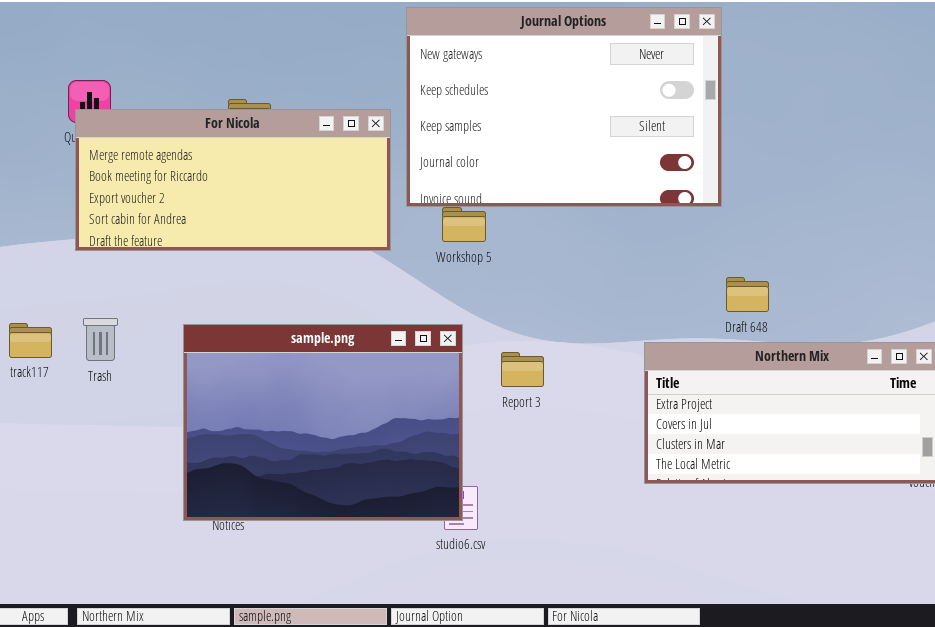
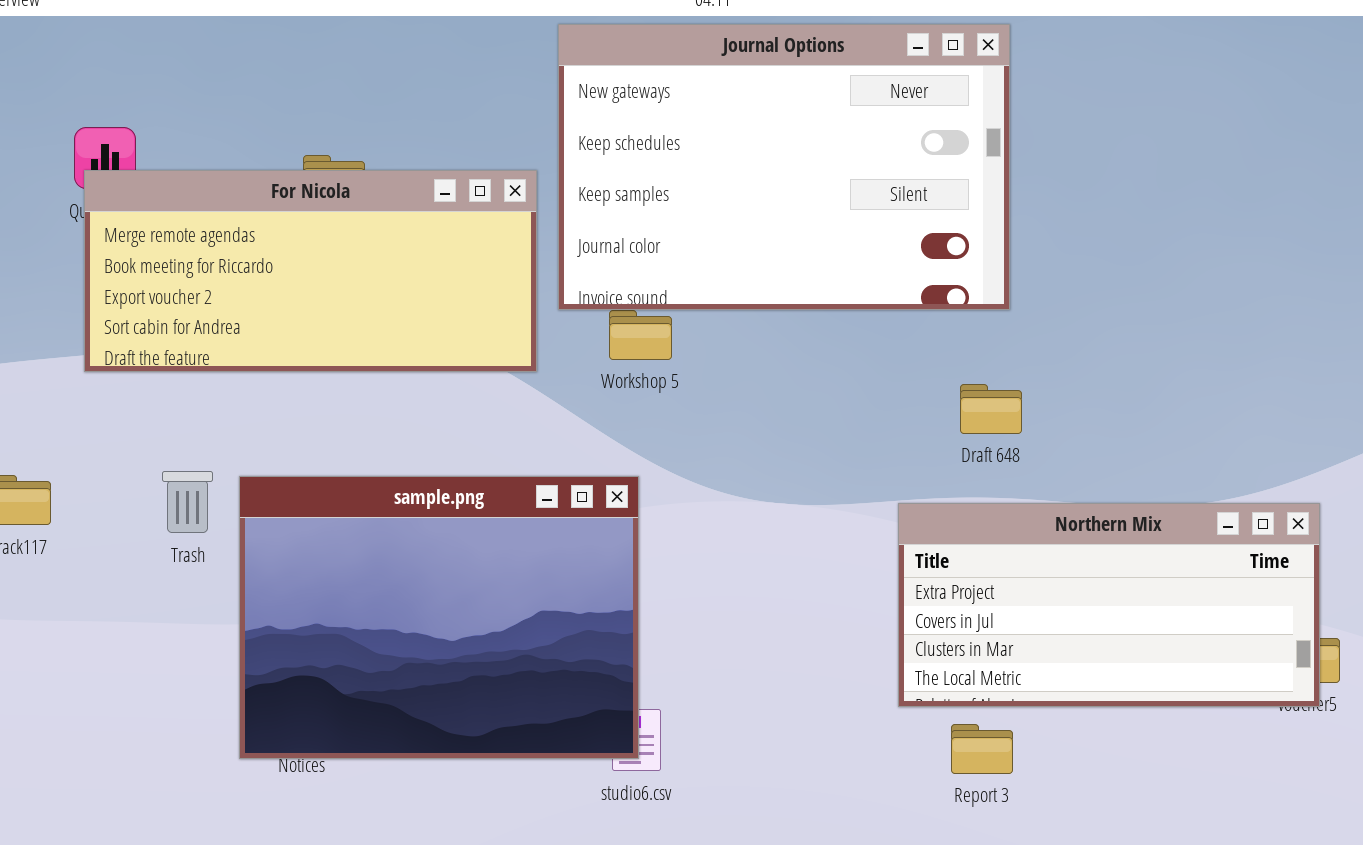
Draft 648: [726,277,769,312] -> [960,384,1022,434], moved
Trash: [83,318,118,361] -> [162,471,213,533], moved
Report 3: [501,352,544,387] -> [951,724,1013,774], moved

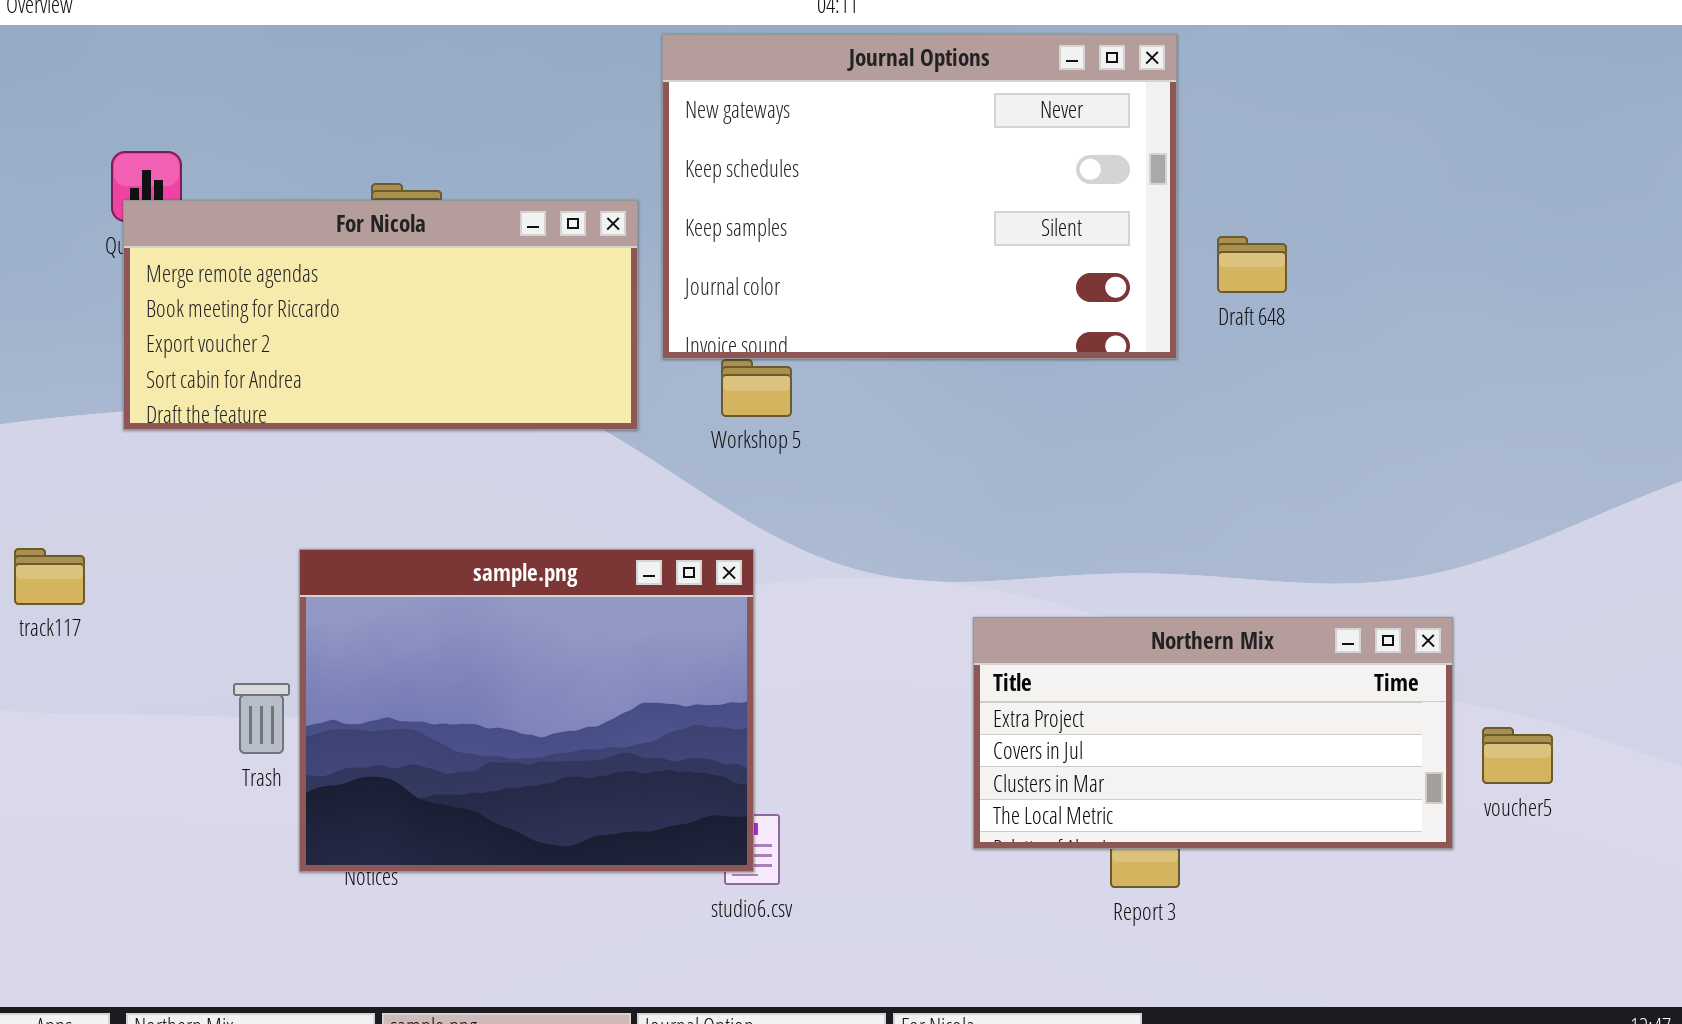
Draft 648: [960,384,1022,434] -> [1217,236,1287,293], moved
Trash: [162,471,213,533] -> [233,683,290,754], moved
Northern Mix: [898,503,1320,707] -> [973,617,1453,849], moved

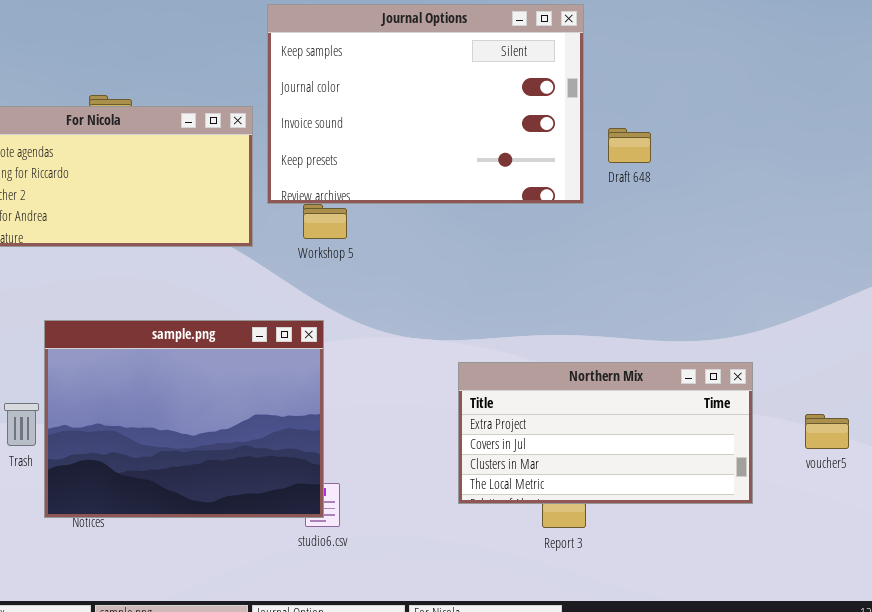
Journal Options: [662,34,1177,359] -> [267,4,584,204], scrolled down 2 rows
voucher5: [1482,727,1553,784] -> [805,414,849,449], moved

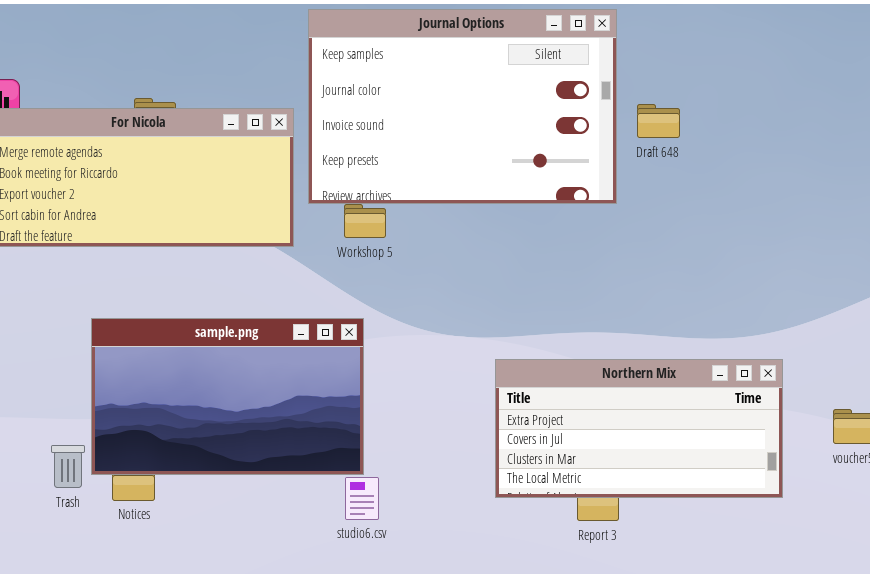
Draft 648: [608,128,651,163] -> [637,104,680,138], moved
sample.png: [44,320,324,518] -> [91,318,364,475], resized
Trash: [4,403,39,446] -> [51,445,85,488], moved

